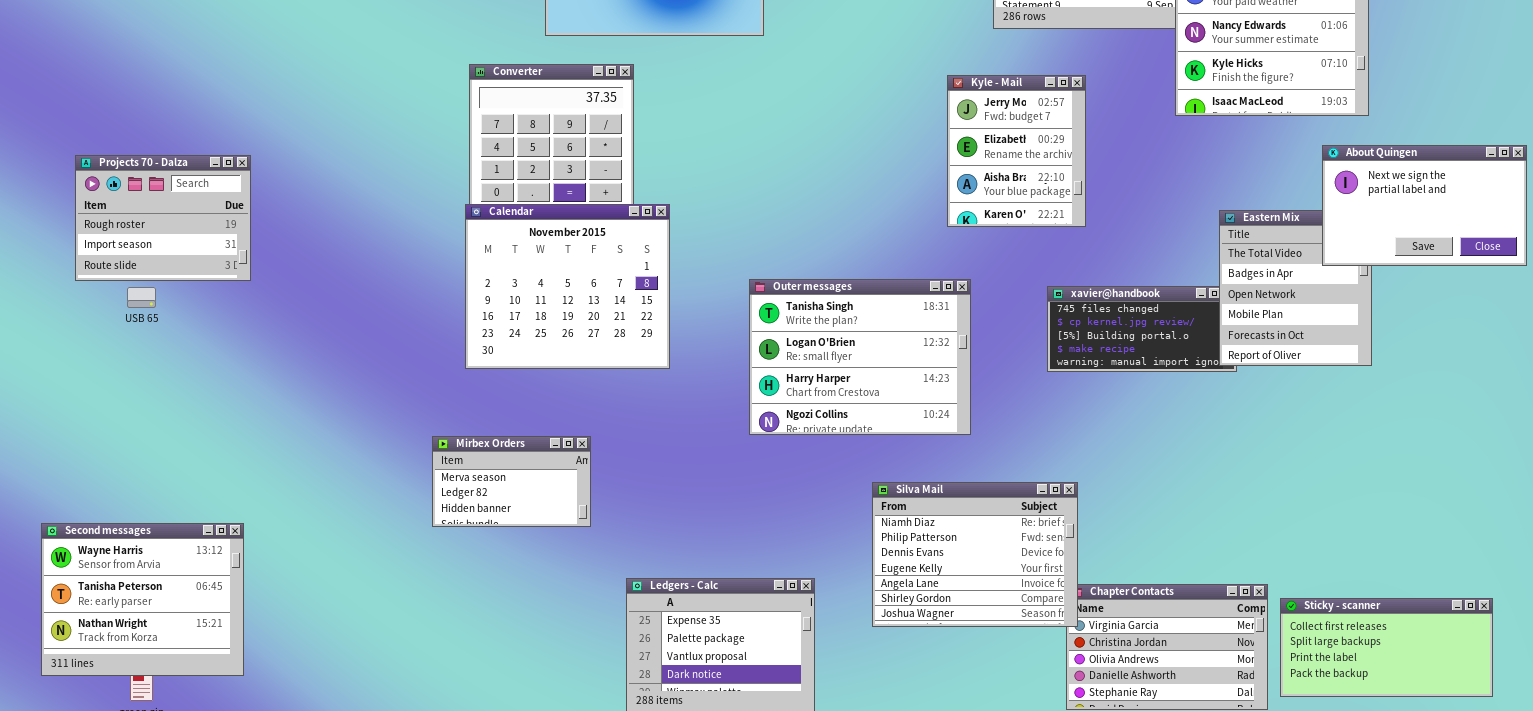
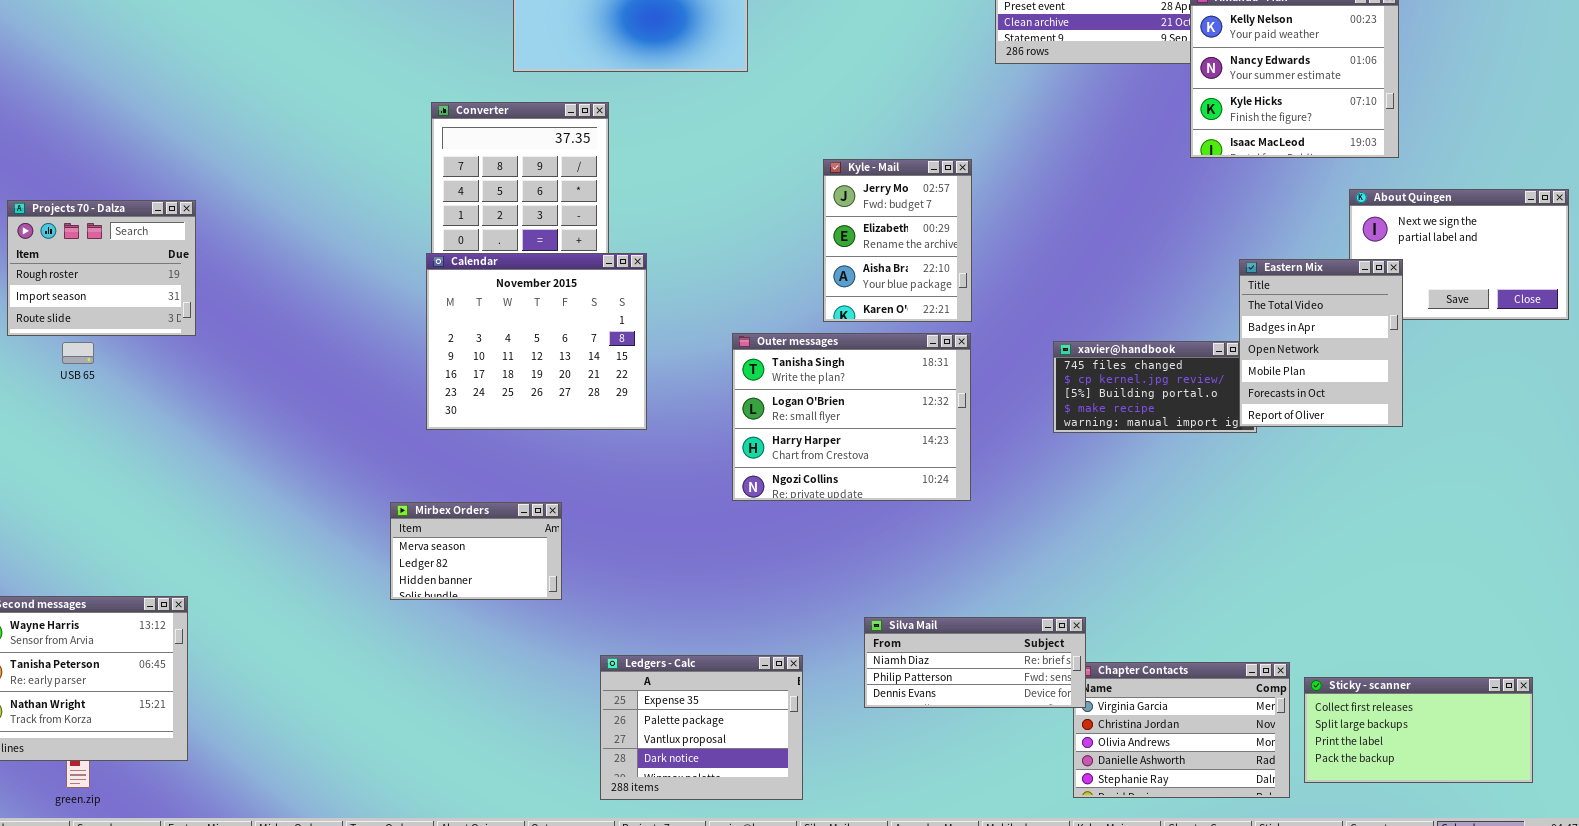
Kyle - Mail: [947,75,1086,227] -> [823,159,972,322], moved
Eastern Mix: [1219,210,1372,366] -> [1239,259,1403,427], raised
Silva Mail: [872,482,1078,627] -> [864,617,1086,708], resized

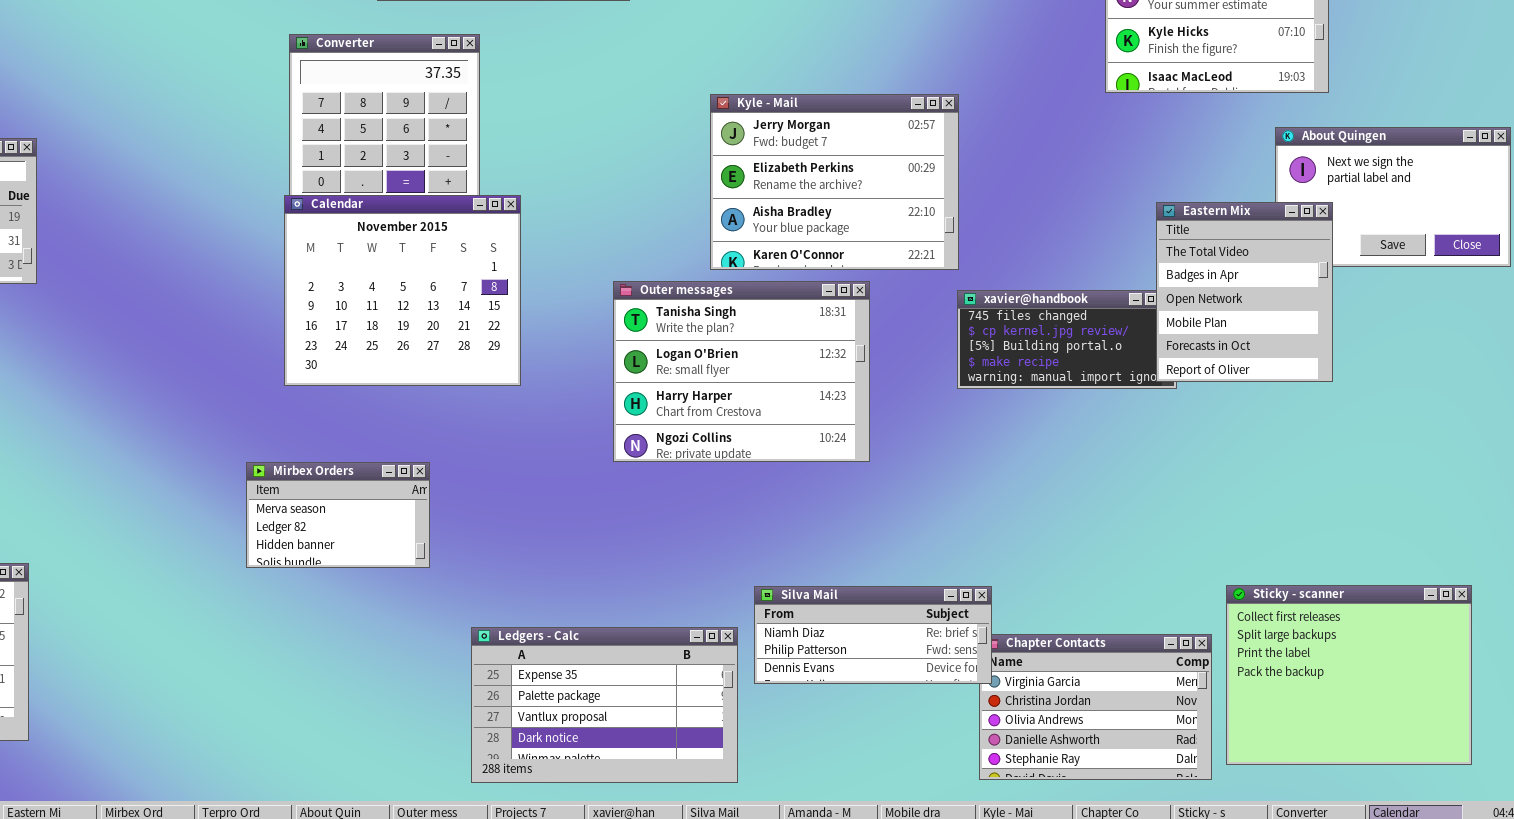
Kyle - Mail: [823,159,972,322] -> [710,94,959,270], resized
Ledgers - Calc: [600,655,803,800] -> [471,627,738,783], resized
Sticky - scanner: [1304,677,1533,783] -> [1226,585,1472,765], resized

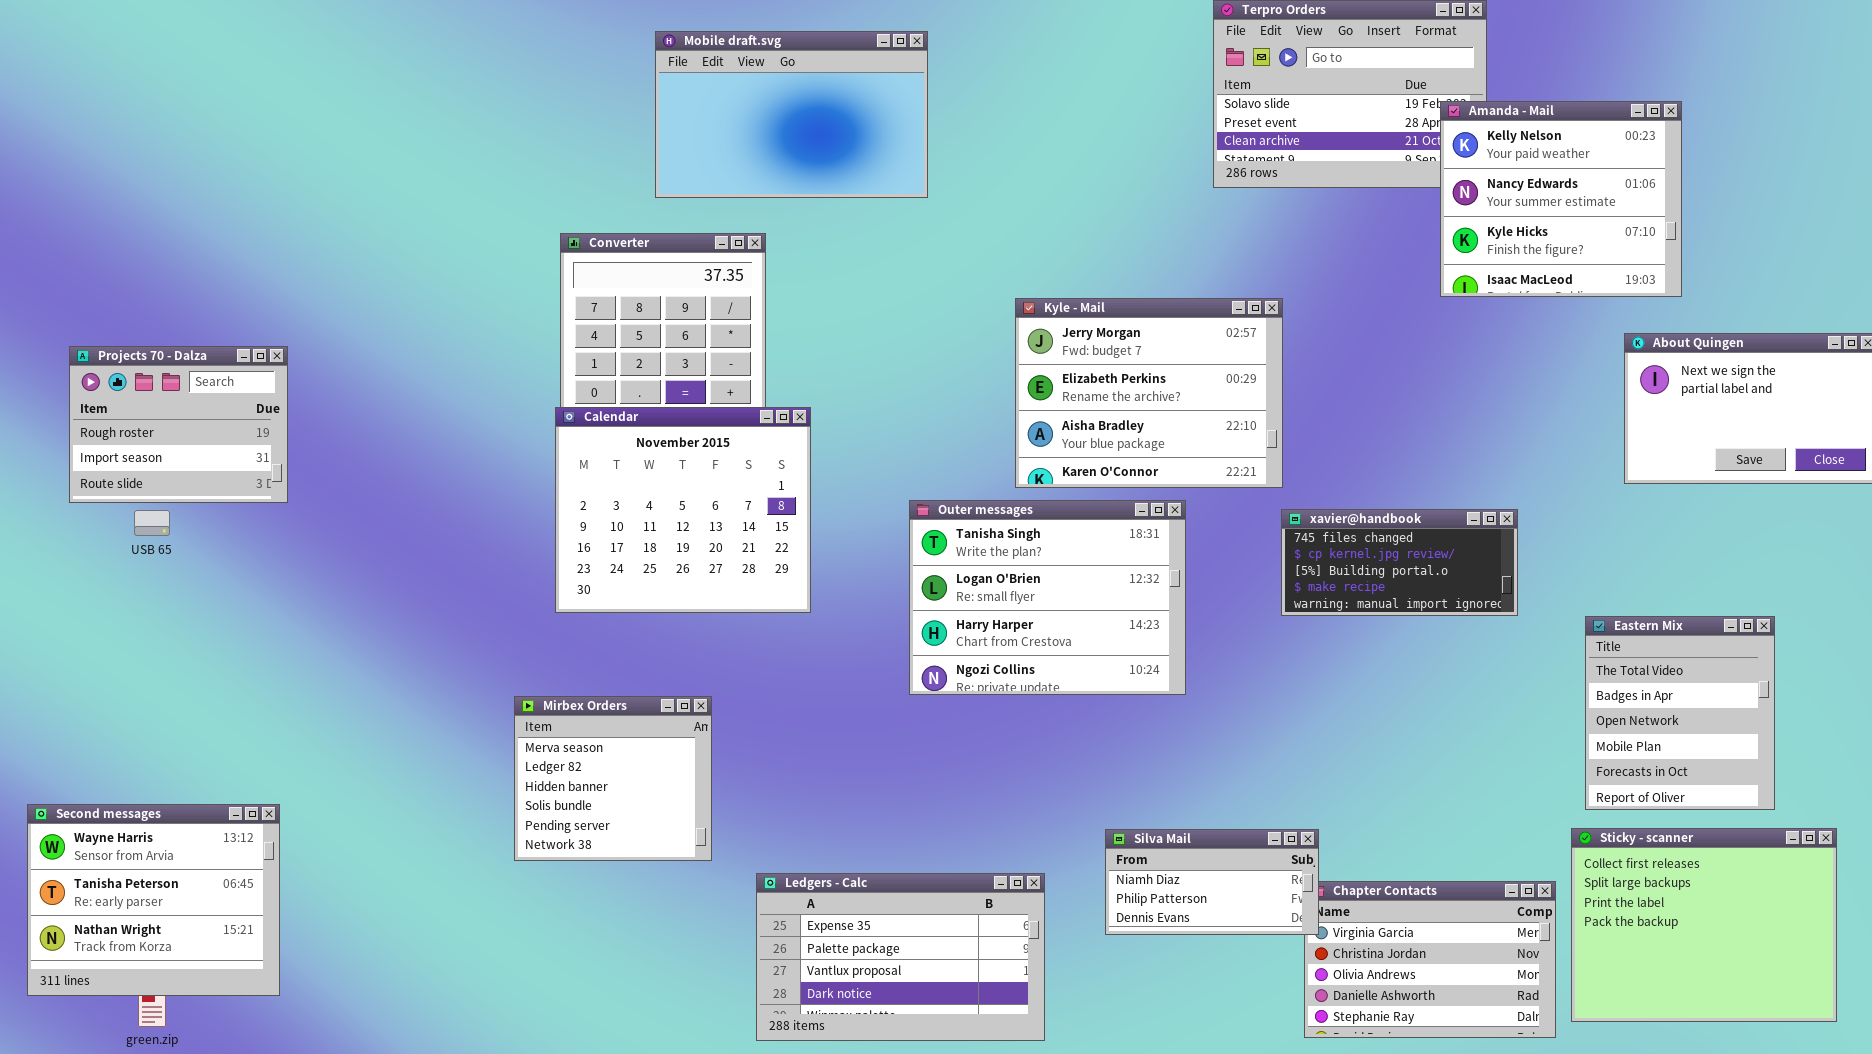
Eastern Mix: [1156,202,1333,382] -> [1585,616,1775,810], moved
Mirbex Orders: [246,462,430,568] -> [514,696,712,861], resized
Silva Mail: [754,586,992,684] -> [1105,829,1319,935], resized

